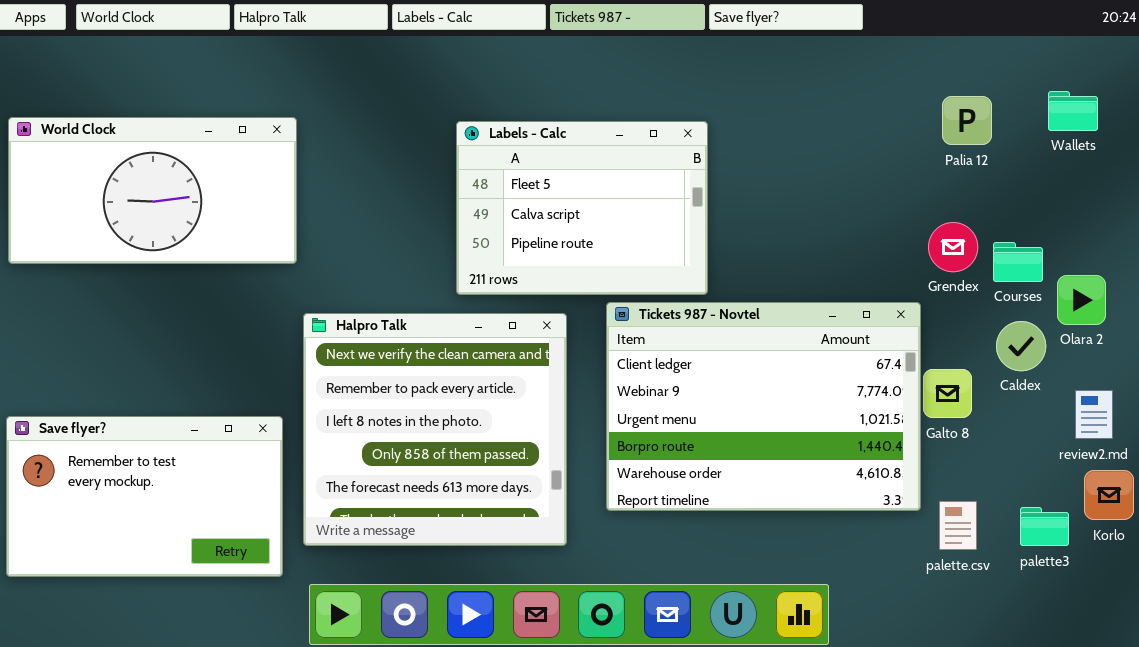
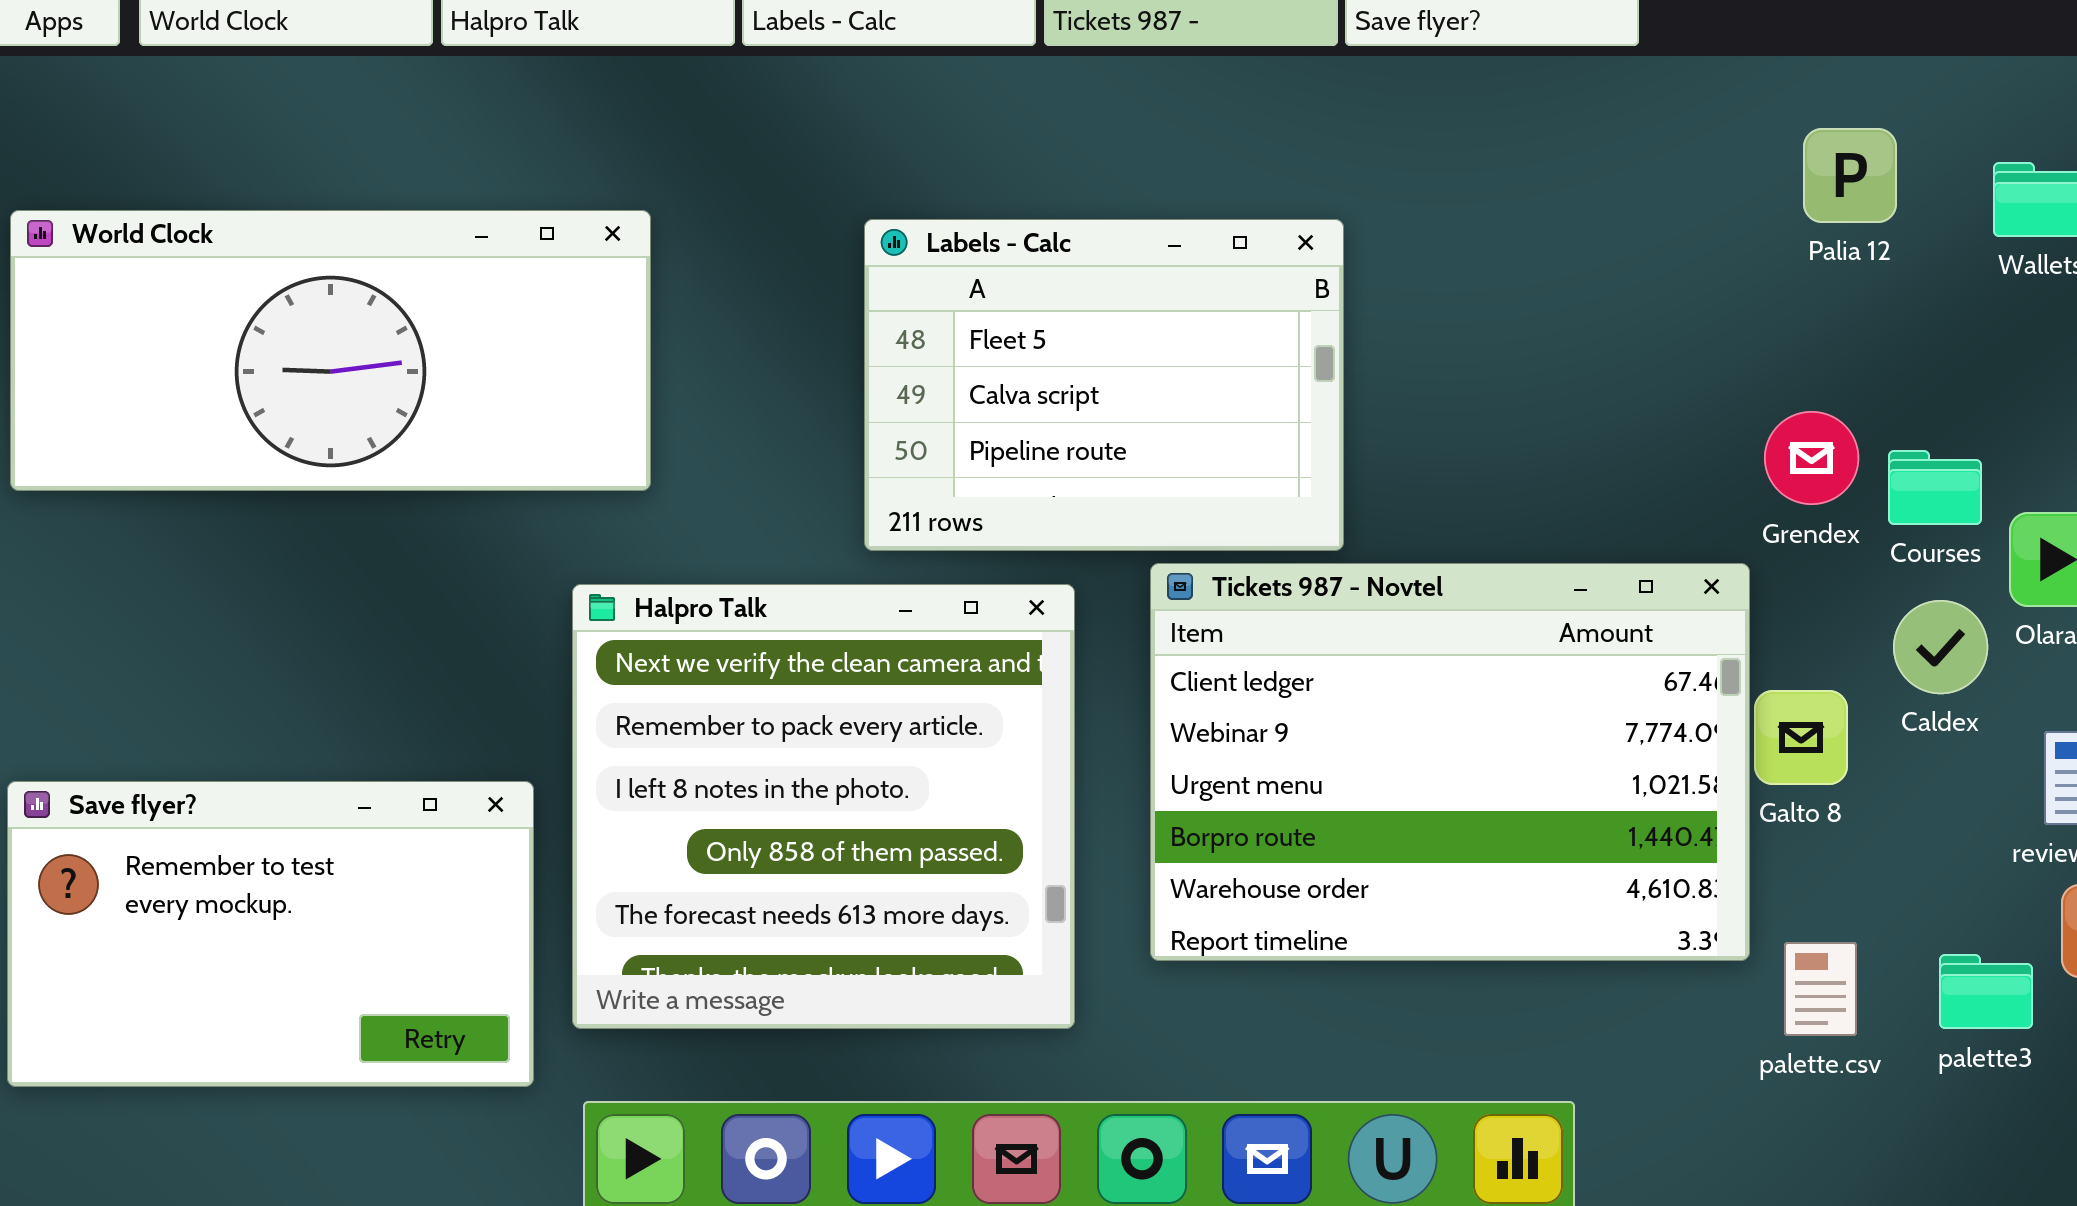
Palia 12: [942,96,992,145] -> [1803,128,1897,223], moved
World Clock: [8,117,297,264] -> [10,210,651,491], resized

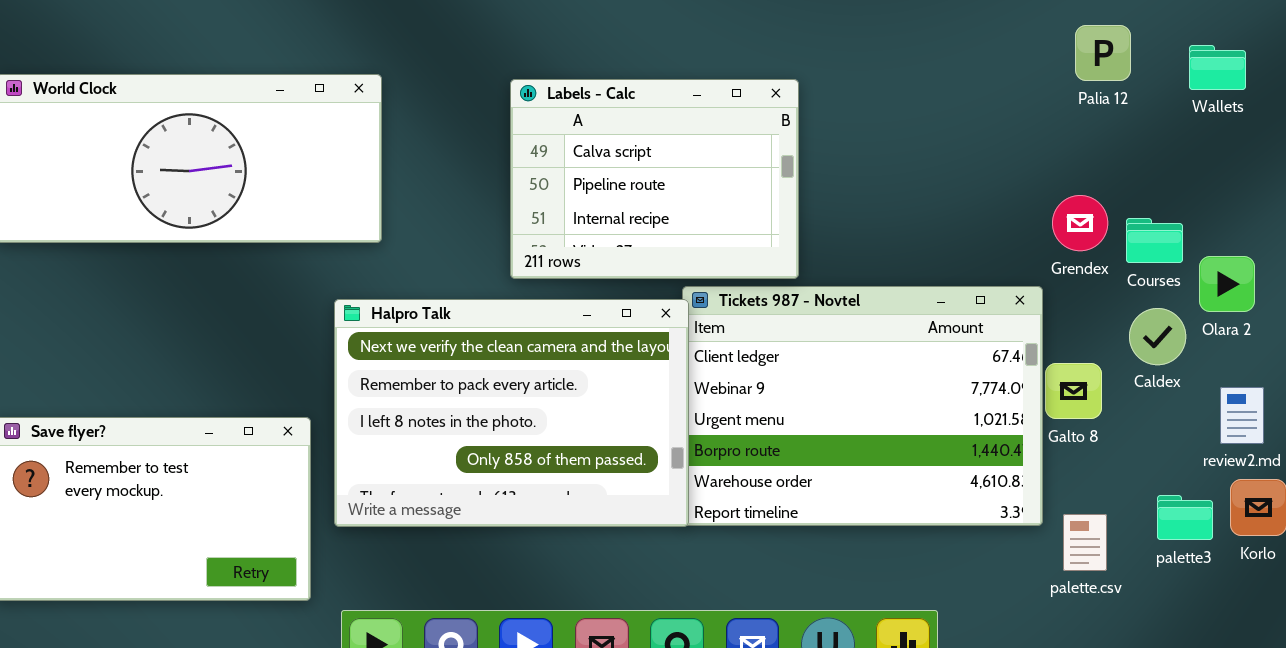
Labels - Calc: [864,219,1344,551] -> [510,79,799,279], scrolled down 1 row
Halpro Talk: [572,584,1075,1029] -> [334,299,689,527], resized
palette3: [1939,954,2033,1029] -> [1157,495,1213,540], moved

